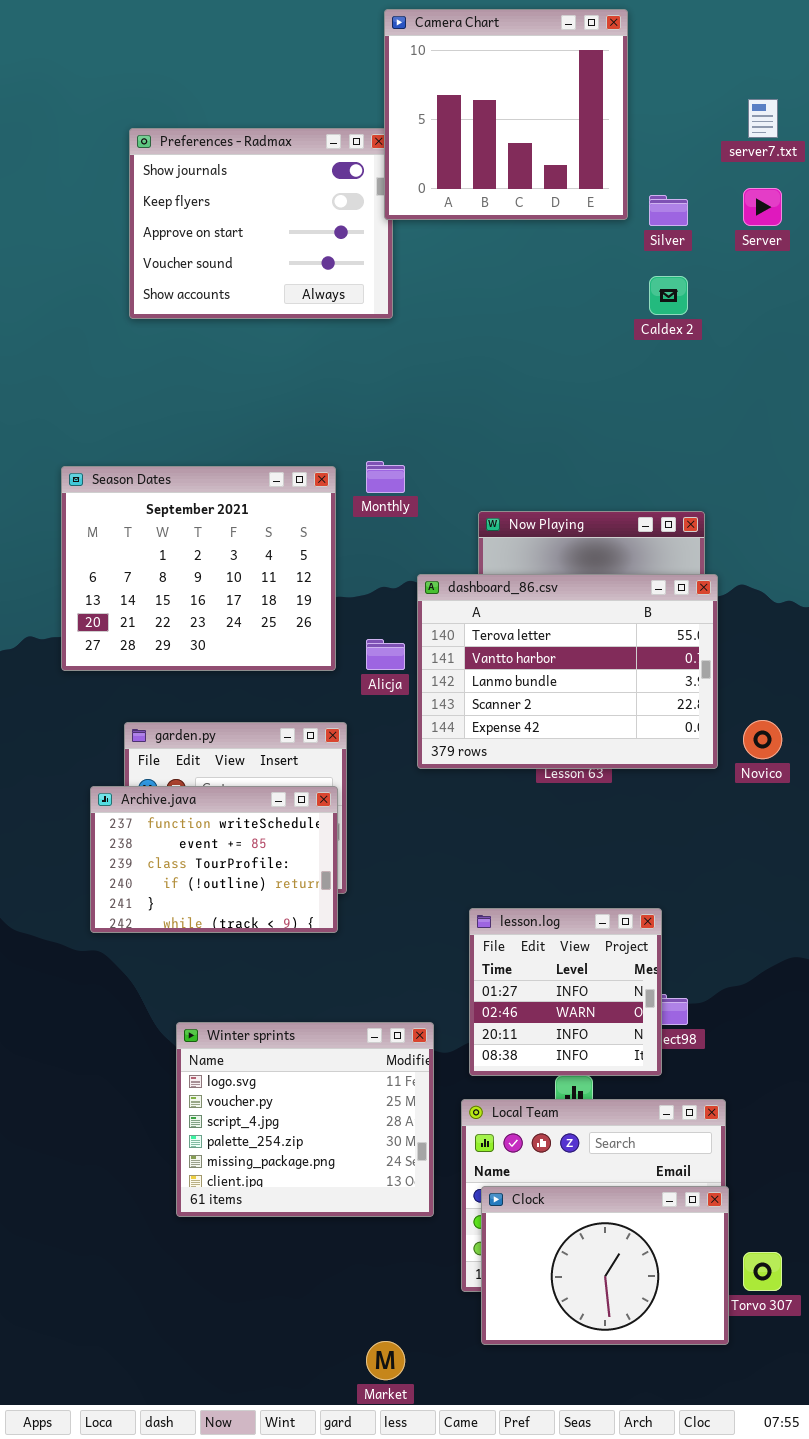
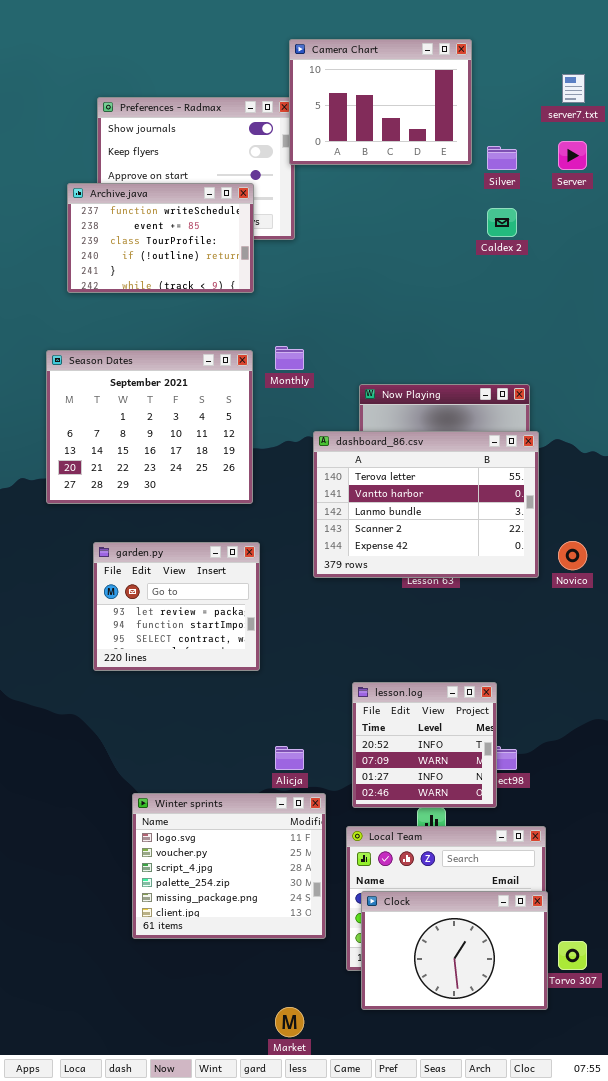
Camera Chart: [384,9,628,220] -> [289,39,472,165], resized
Alicja: [366,639,405,670] -> [275,746,304,770], moved
Archive.java: [90,786,338,933] -> [67,183,254,293], moved
lesson.log: [469,908,662,1076] -> [352,682,497,808], scrolled up 2 rows
Winter sprints: [176,1022,434,1217] -> [132,793,326,939], moved

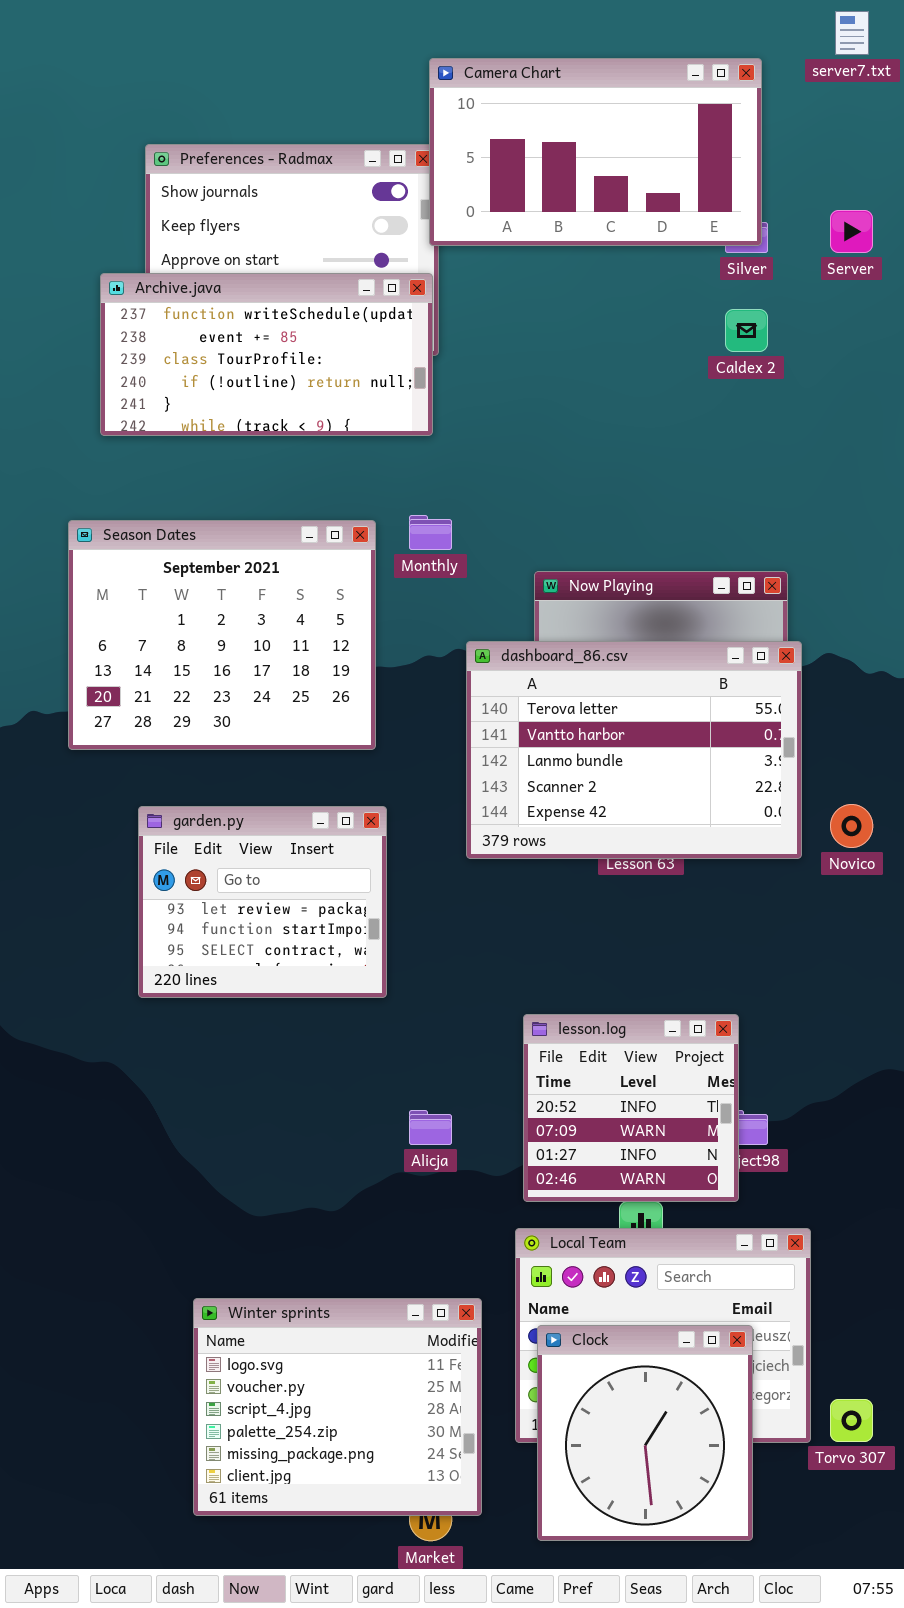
Camera Chart: [289,39,472,165] -> [429,58,762,246], resized
server7.txt: [562,74,585,103] -> [835,11,869,55], moved
Archive.java: [67,183,254,293] -> [100,273,433,436], resized
Winter sprints: [132,793,326,939] -> [193,1298,482,1516], moved
Clock: [361,891,548,1010] -> [537,1325,753,1541], resized

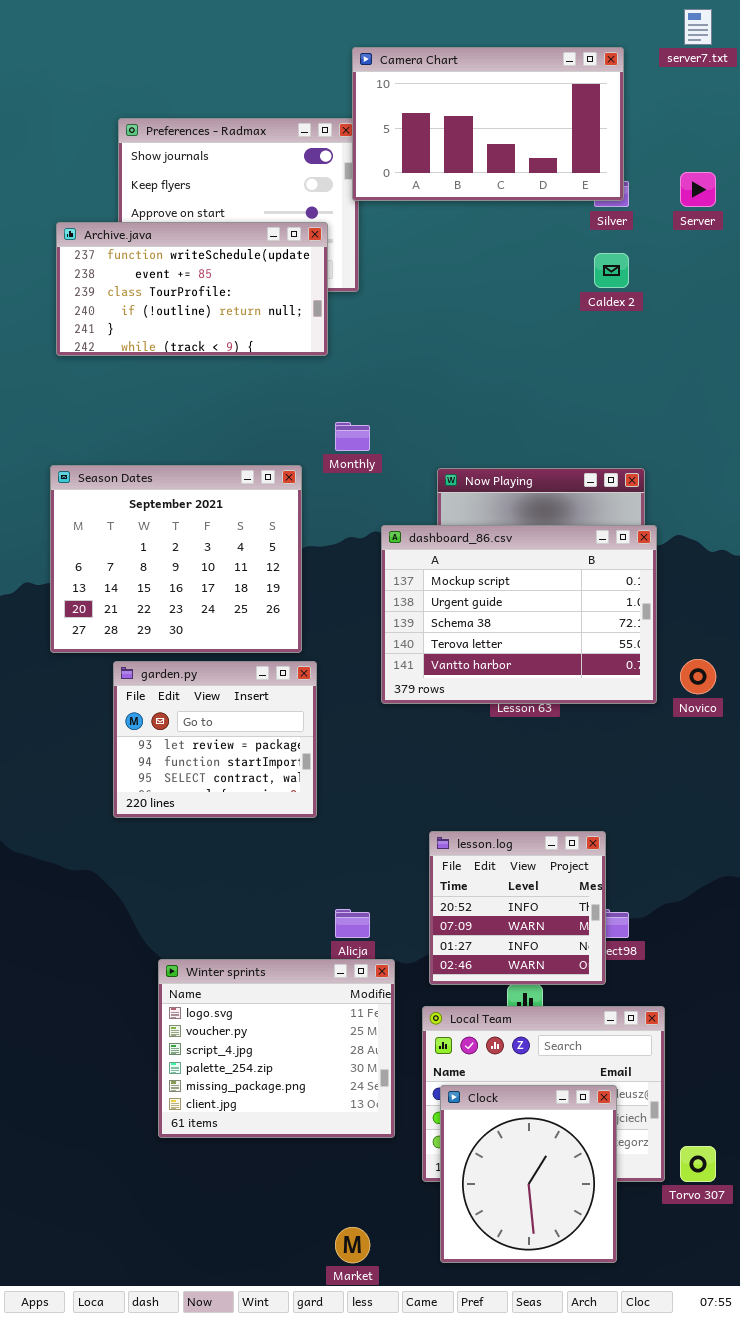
Archive.java: [100,273,433,436] -> [56,222,328,356], moved
Season Dates: [68,520,376,750] -> [50,465,302,653], moved
dashboard_86.csv: [466,641,802,859] -> [381,525,657,704], scrolled up 3 rows
Winter sprints: [193,1298,482,1516] -> [158,959,395,1138], moved

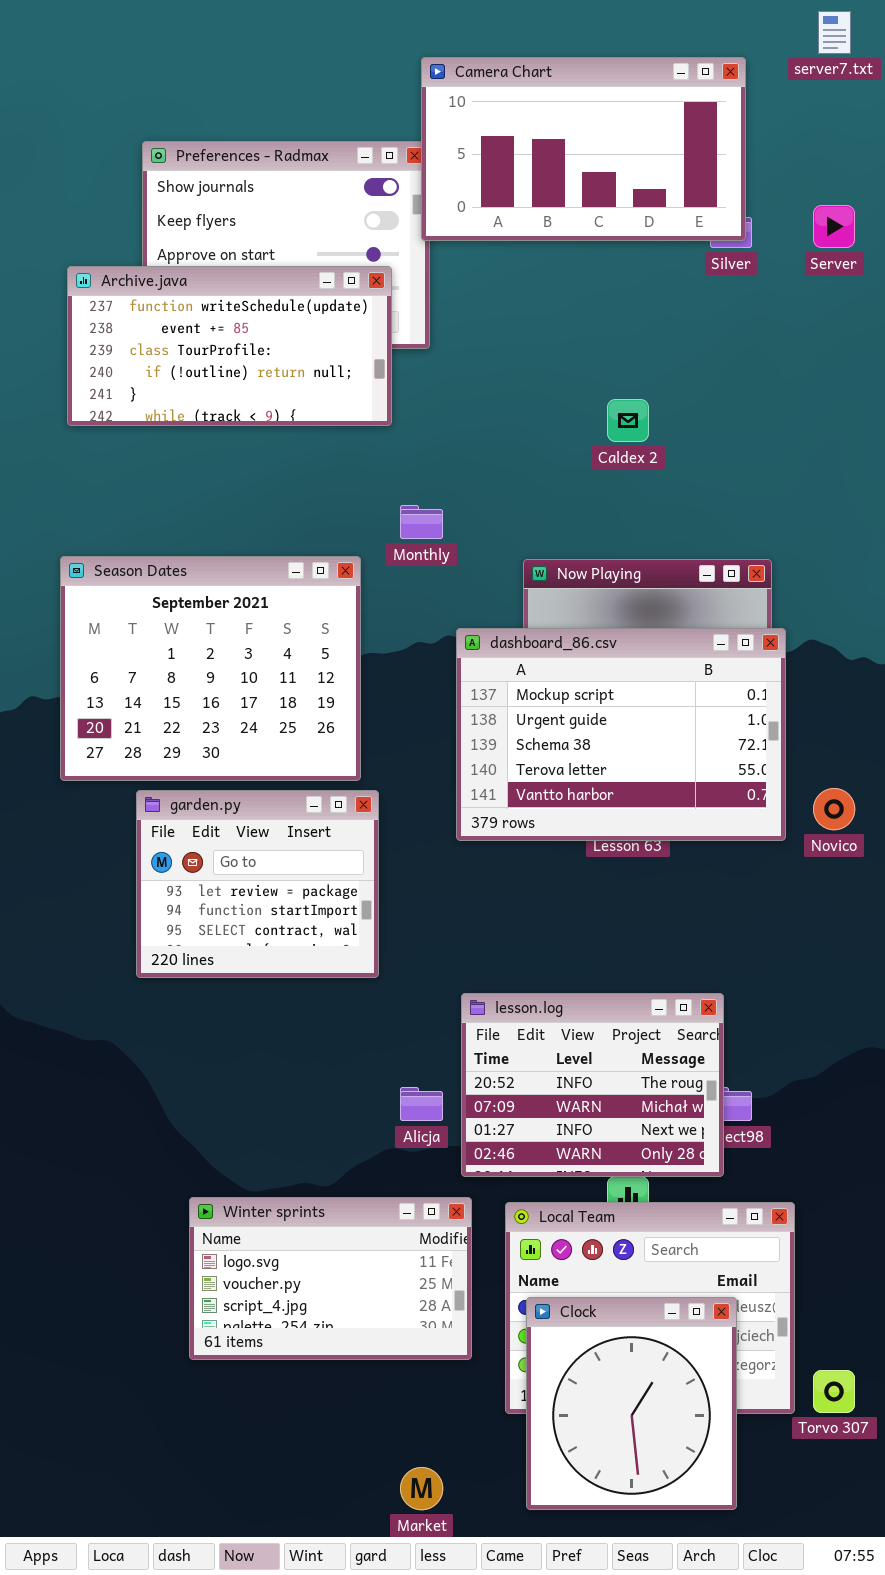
Caldex 2: [594,253,629,288] -> [607,399,649,442], moved
lesson.log: [429,831,606,985] -> [461,993,724,1177], resized
Winter sprints: [158,959,395,1138] -> [189,1197,472,1360], resized

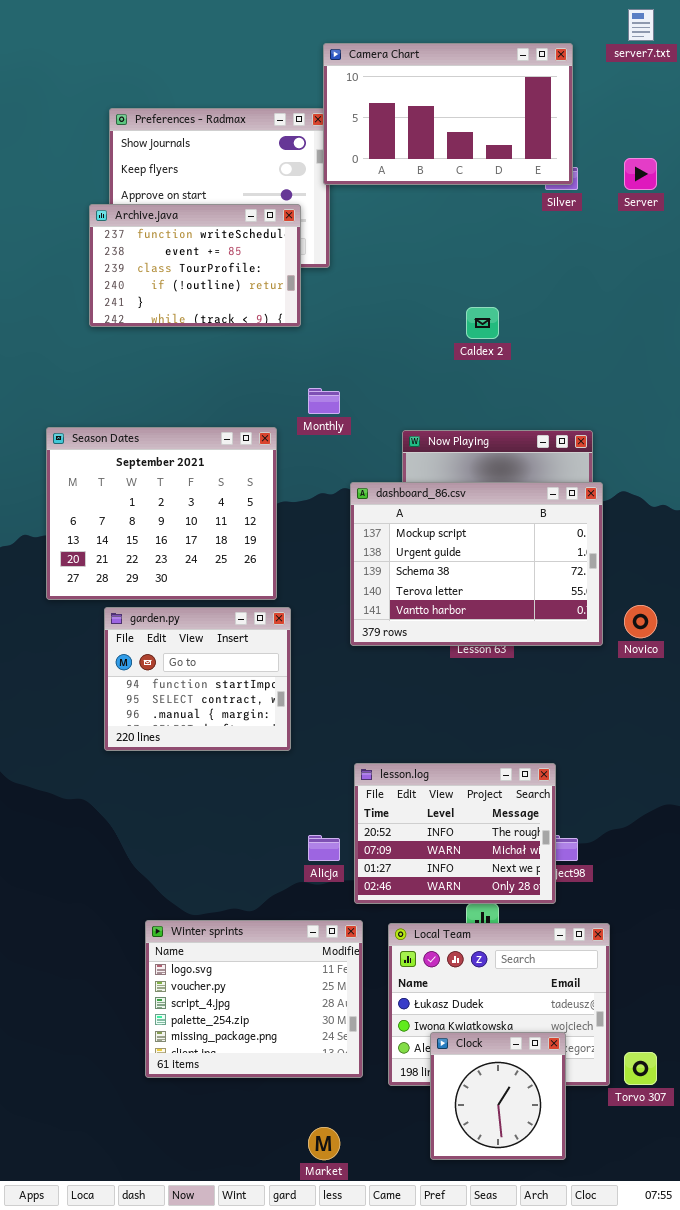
Archive.java: [67,266,392,426] -> [89,204,301,327], resized
garden.py: [136,790,379,978] -> [104,607,291,751], scrolled down 1 row
Winter sprints: [189,1197,472,1360] -> [145,920,363,1078], resized
Clock: [526,1297,737,1510] -> [430,1032,566,1160], resized

